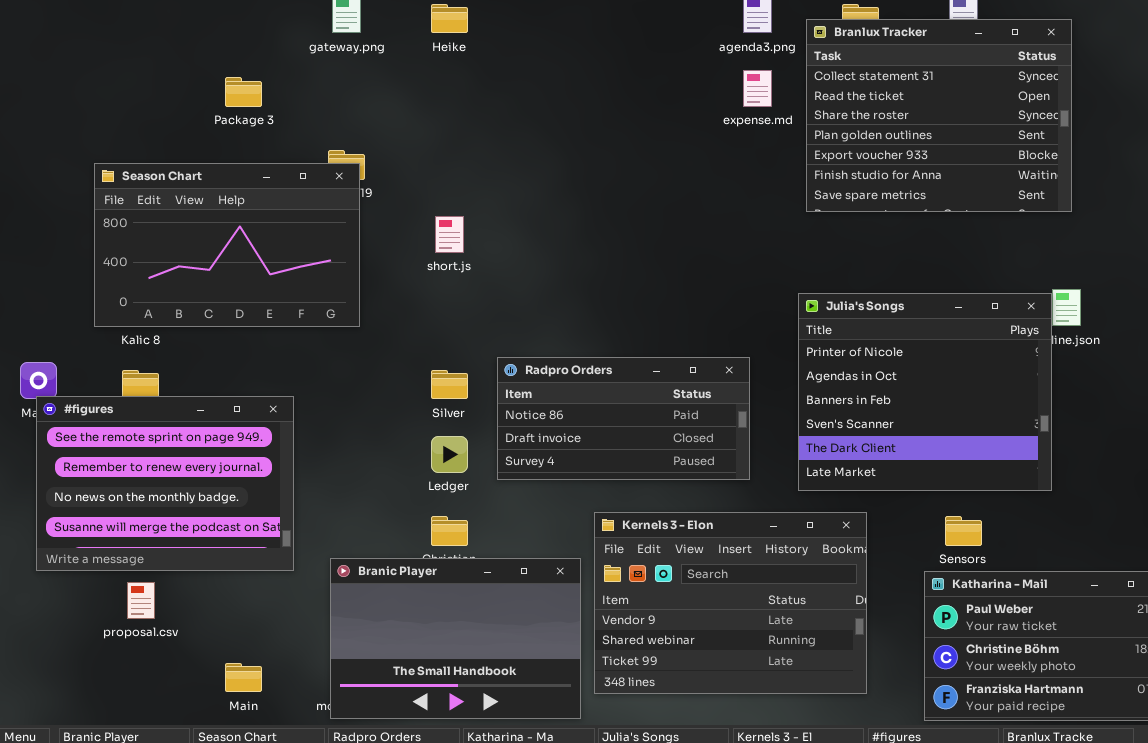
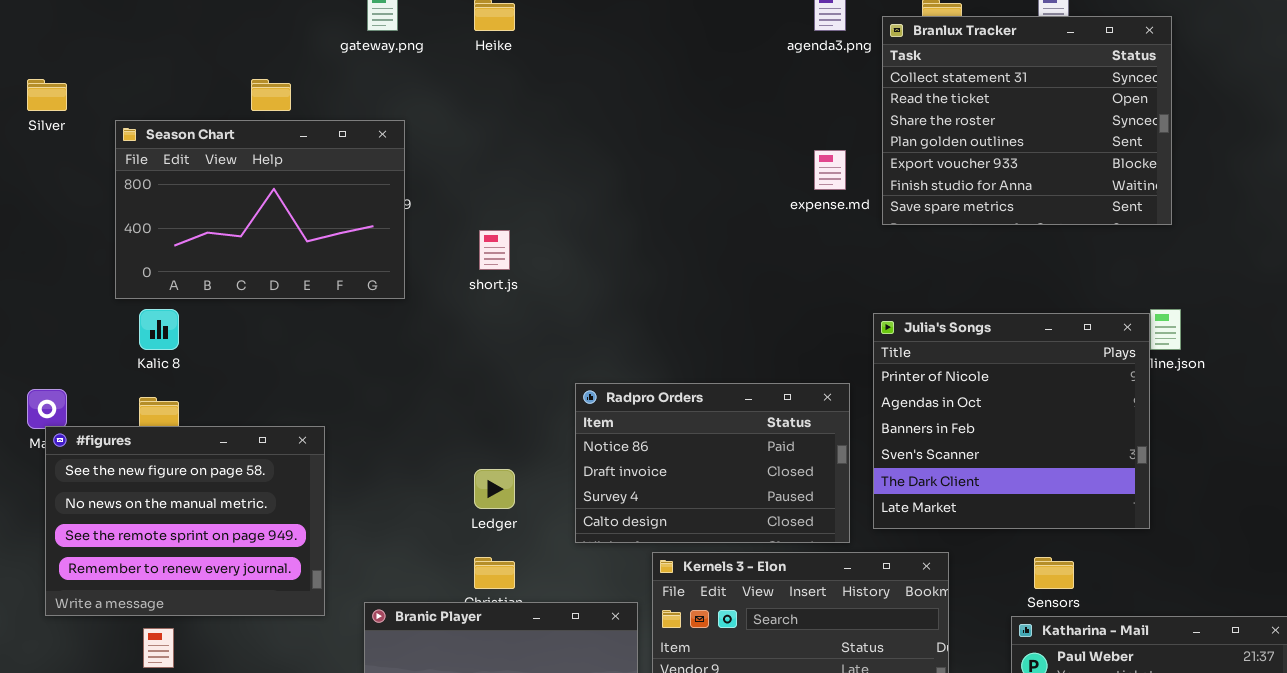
expense.md: [743,70,772,107] -> [814,150,846,190], moved
Season Chart: [94,163,360,327] -> [115,120,405,299], moved
Radpro Orders: [497,357,750,480] -> [575,383,850,543], moved, resized
Silver: [431,370,468,399] -> [27,79,67,111], moved
#figures: [36,396,294,571] -> [45,426,325,616], scrolled up 2 rows

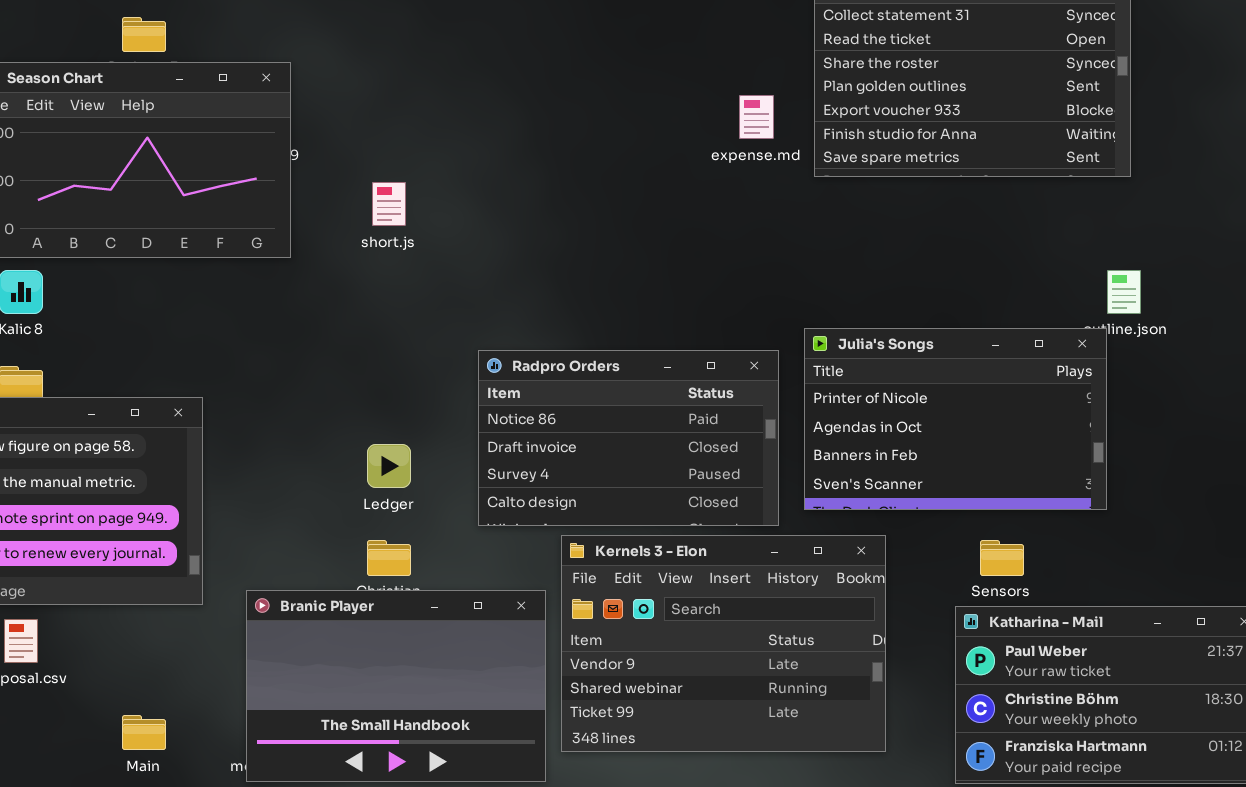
Julia's Songs: [873,313,1150,529] -> [804,328,1107,510], resized

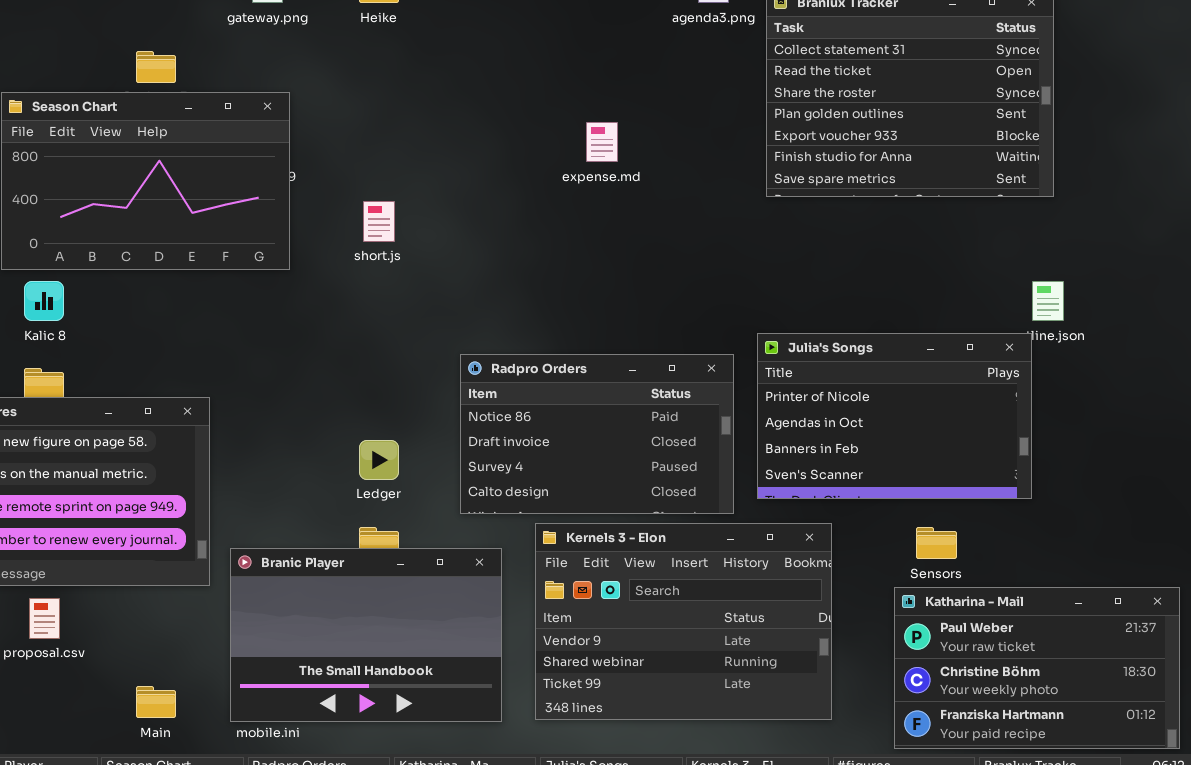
expense.md: [739,95,774,139] -> [586,122,618,162], moved
Branic Player: [246,590,546,782] -> [230,548,502,722], moved

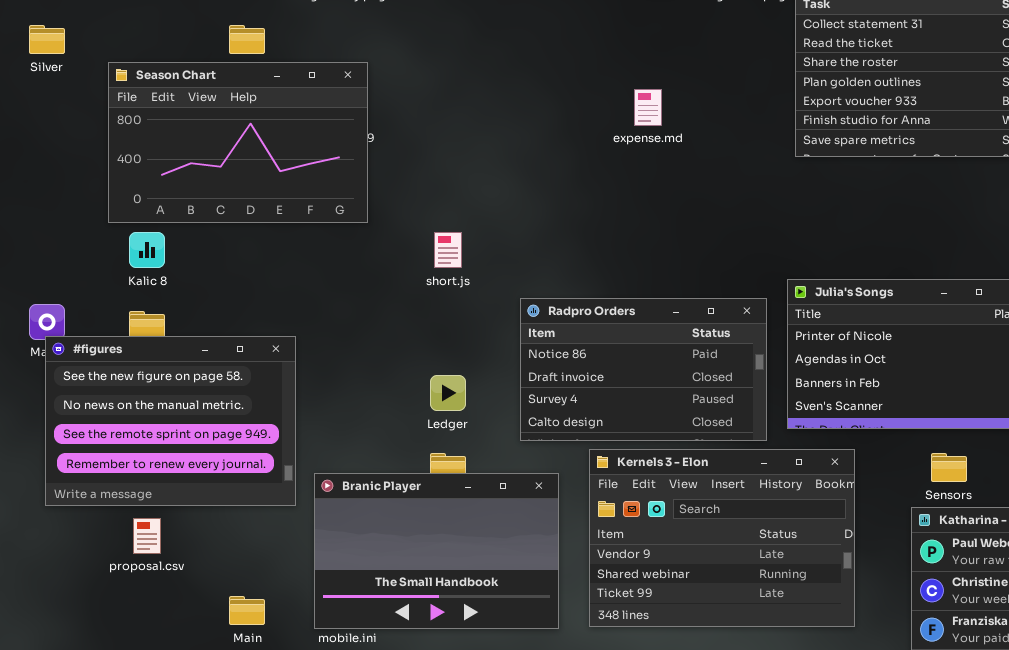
short.js: [363,201,395,242] -> [434,232,462,268], moved

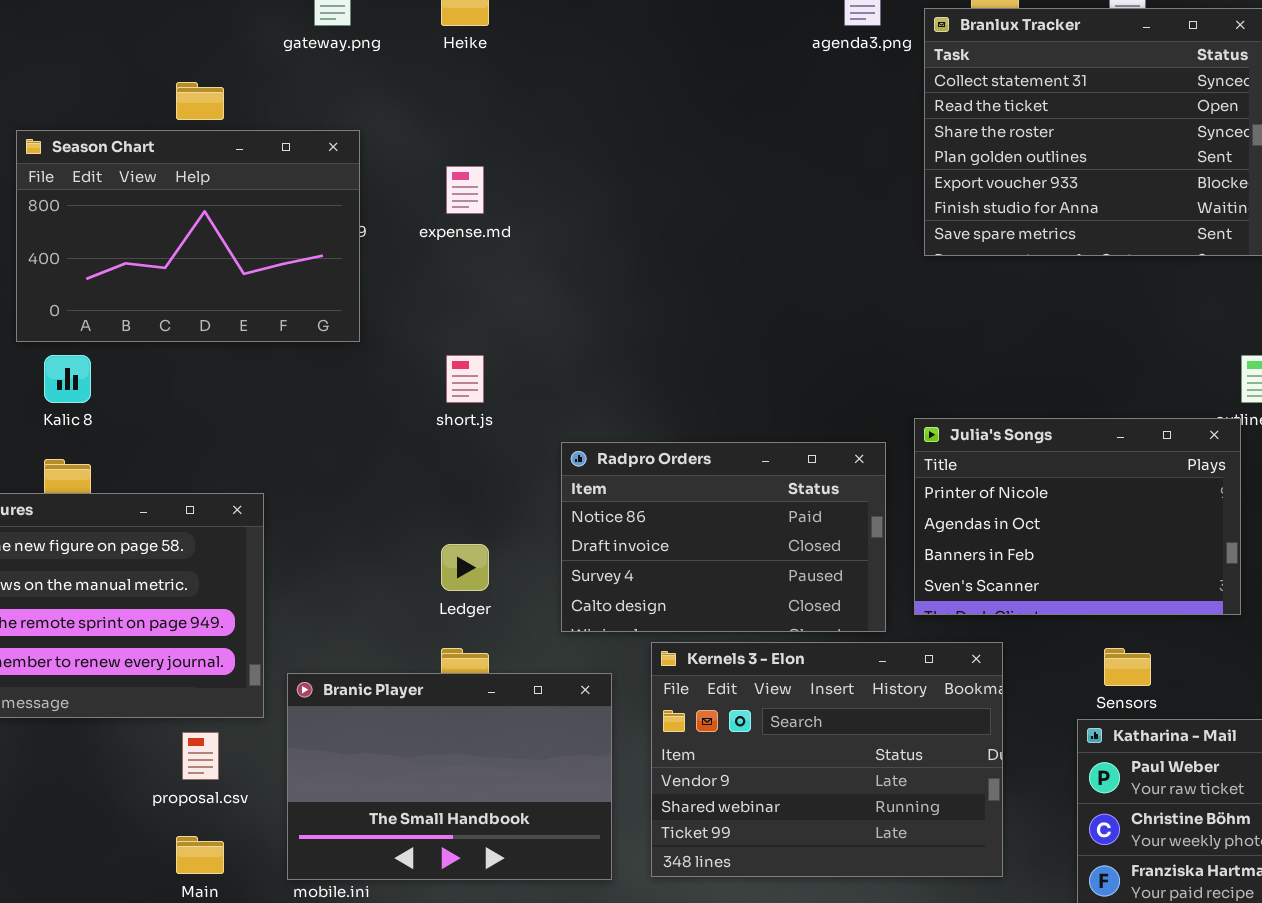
expense.md: [634,89,662,126] -> [446,166,484,214], moved
proposal.csv: [133,518,161,554] -> [182,732,219,780], moved

